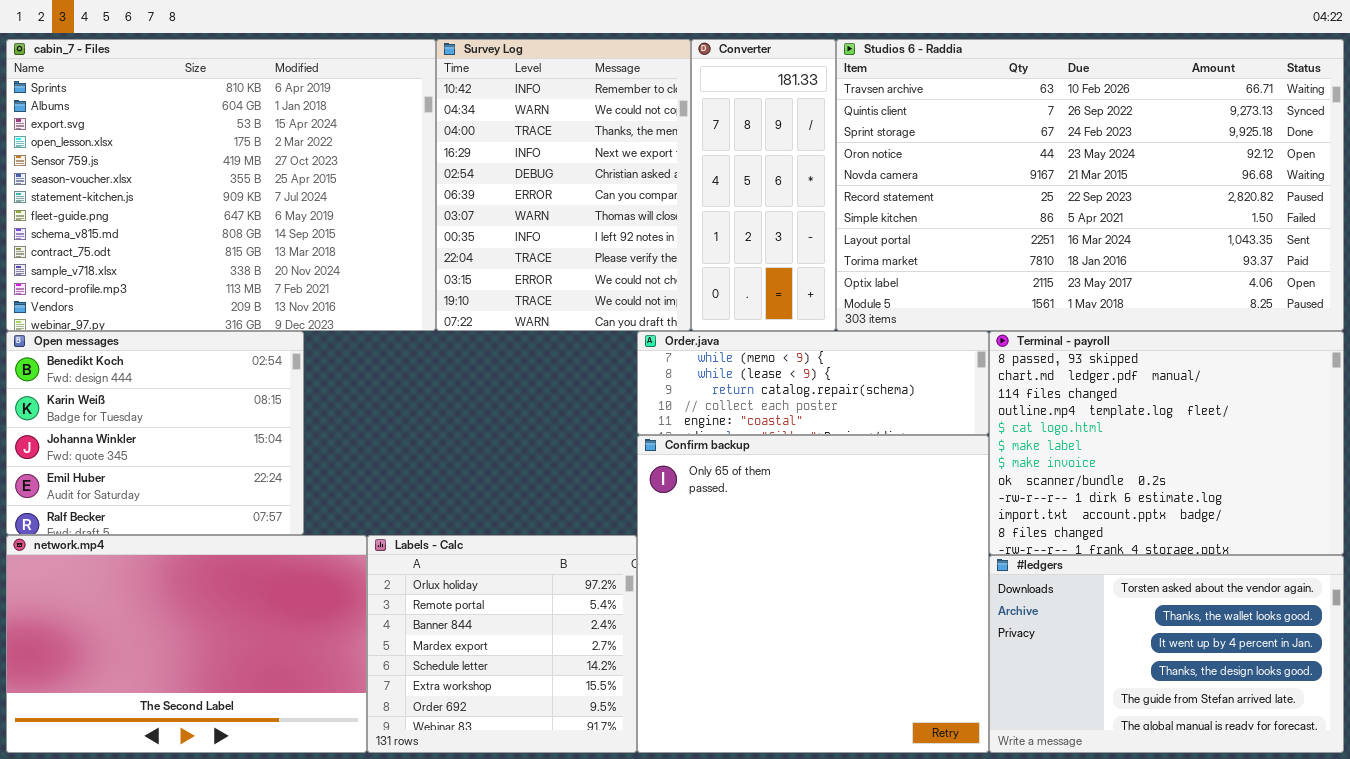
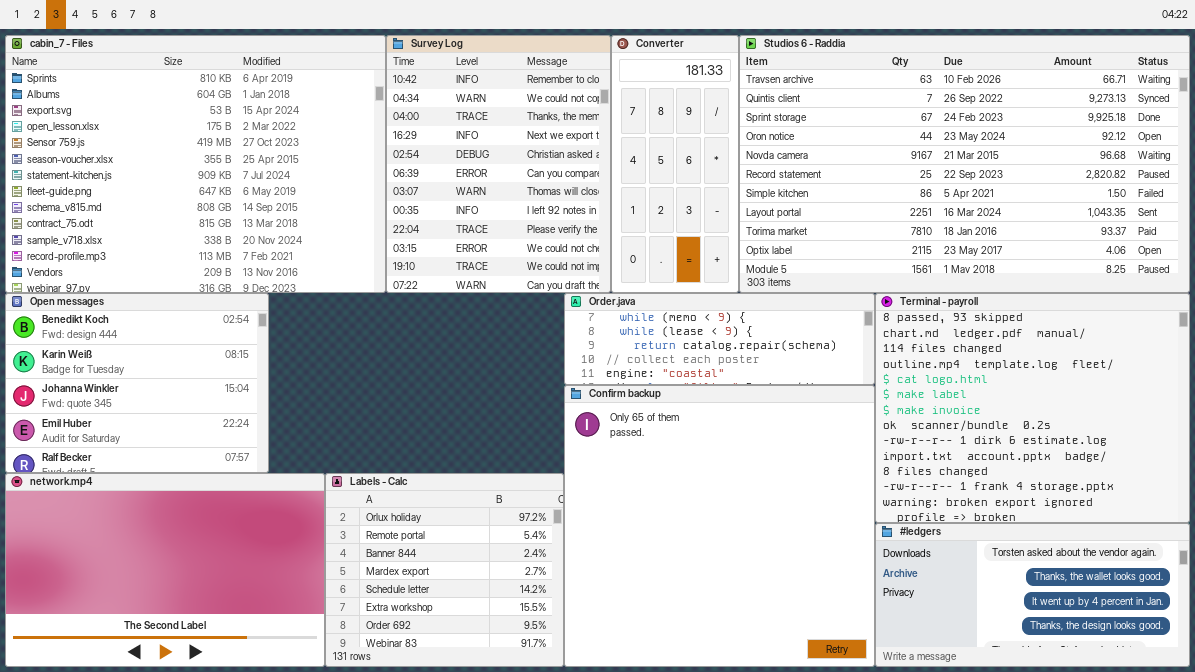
Terminal - payroll: [989,331,1344,555] -> [875,293,1190,523], resized
#ledgers: [989,555,1344,753] -> [875,523,1190,667], resized

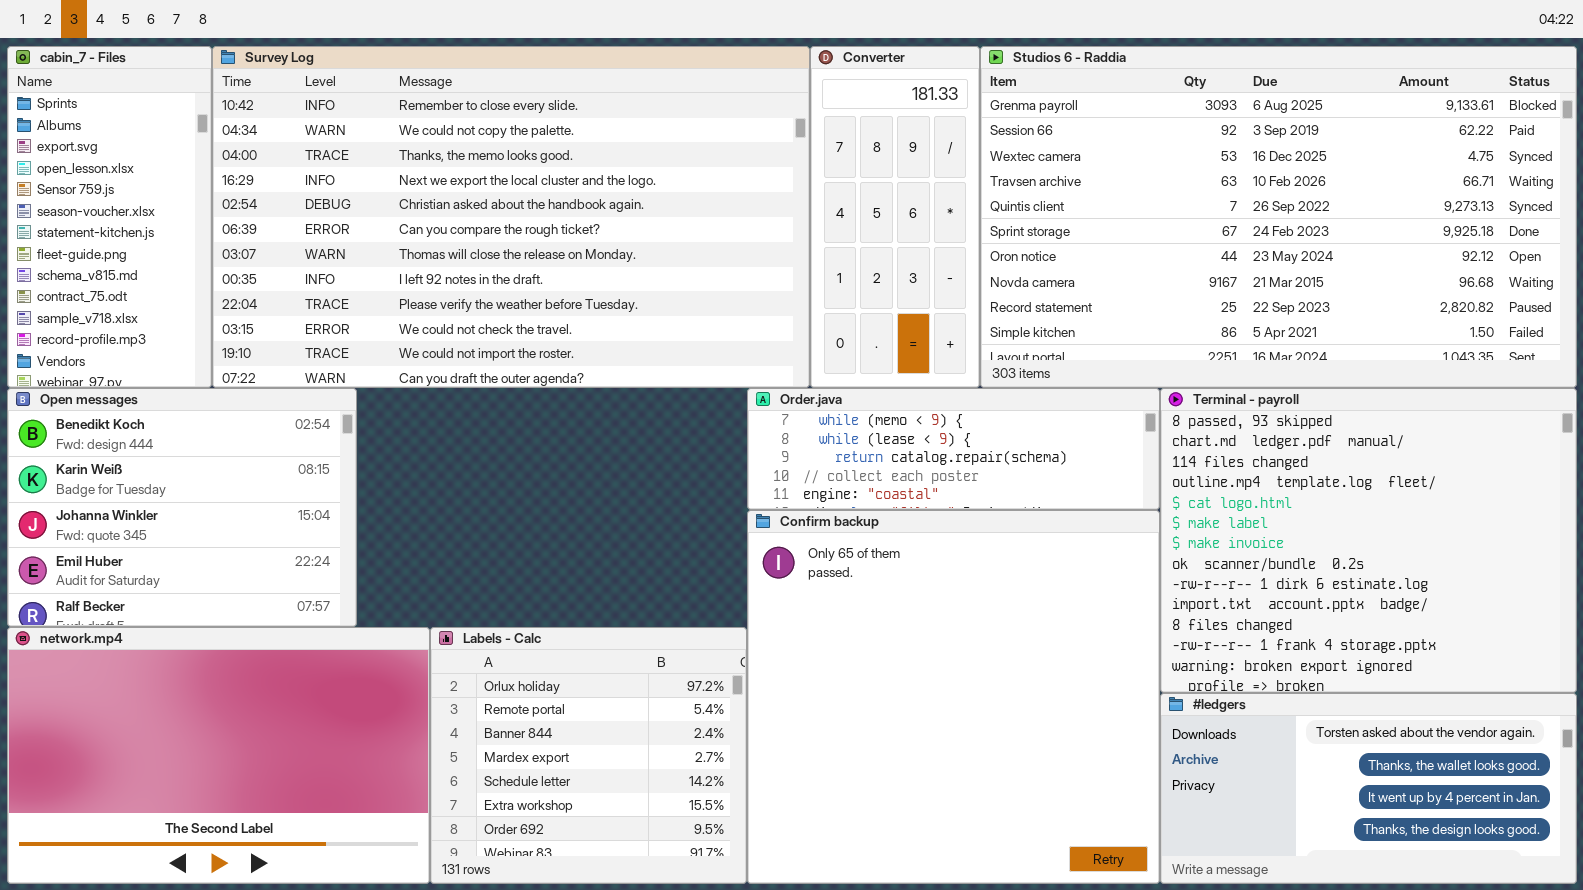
cabin_7 - Files: [5,35,386,293] -> [7,46,212,388], resized
Survey Log: [386,35,611,293] -> [212,46,810,388], resized
Studios 6 - Raddia: [739,35,1190,293] -> [980,46,1577,388], scrolled up 3 rows

